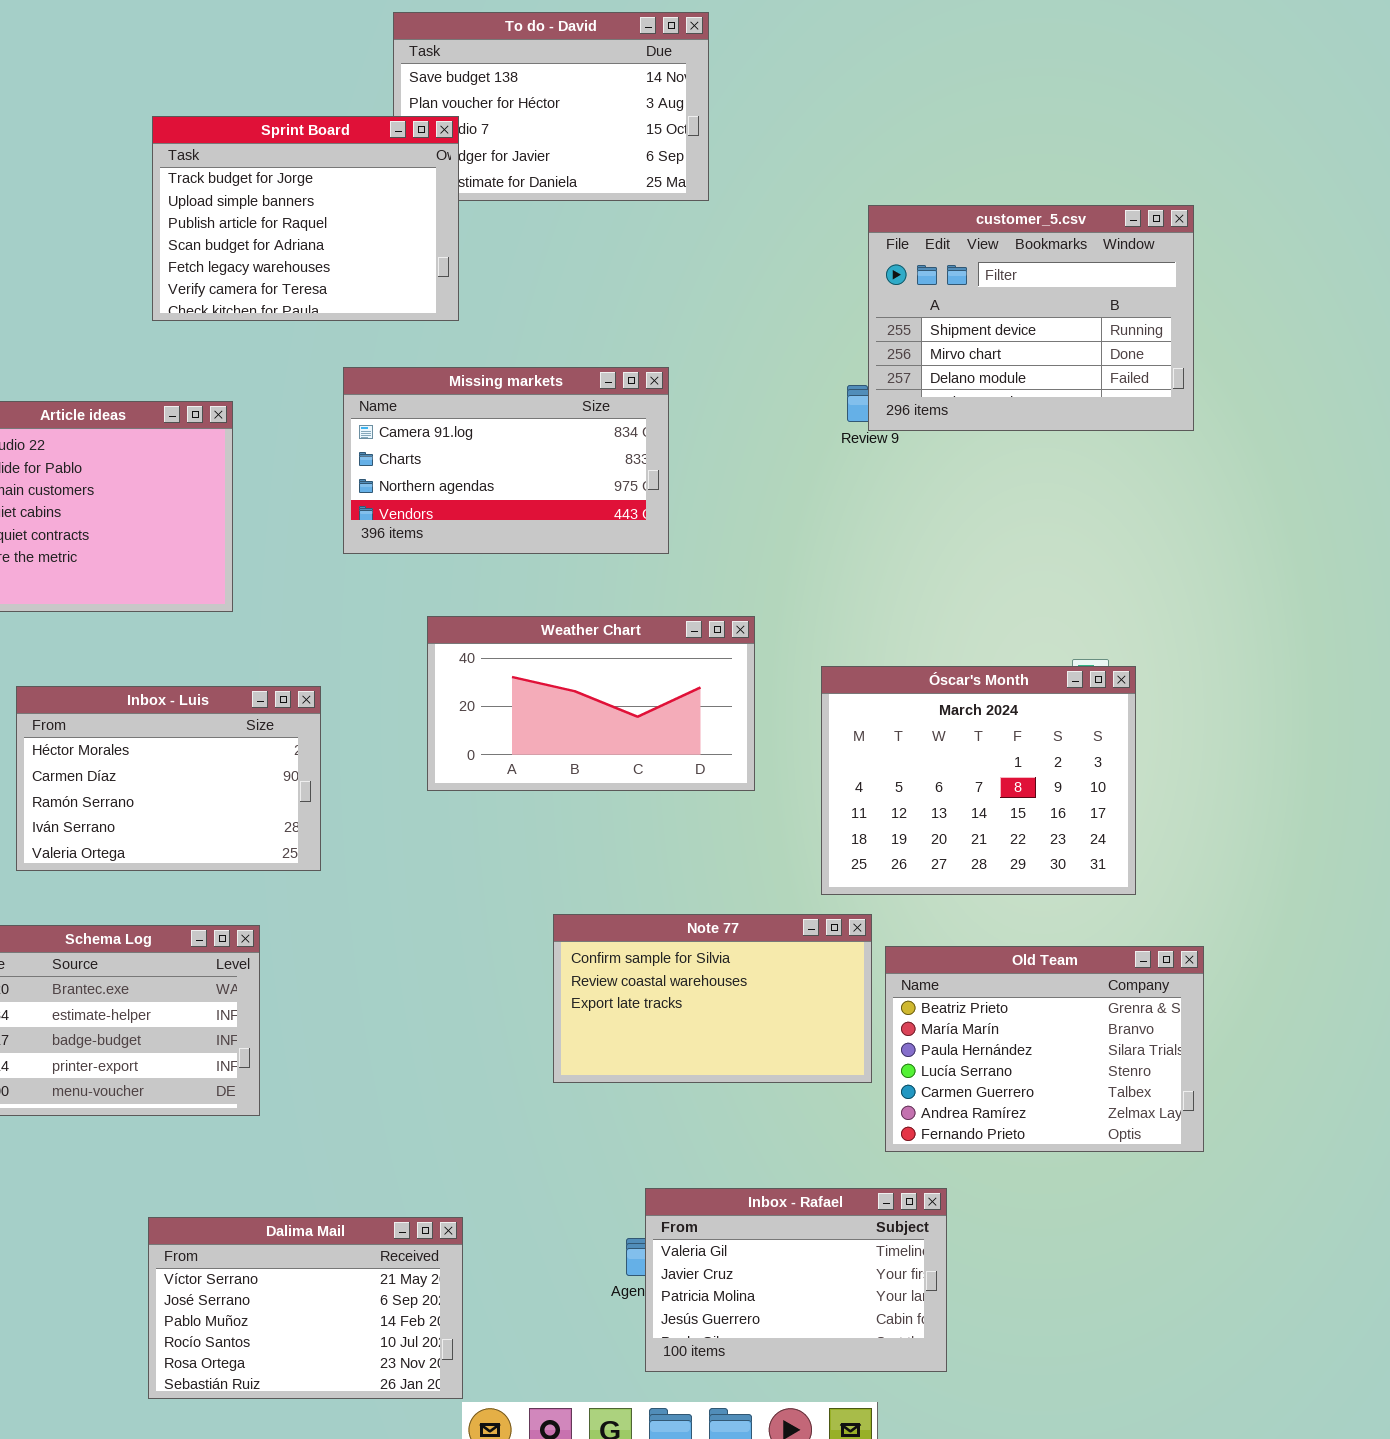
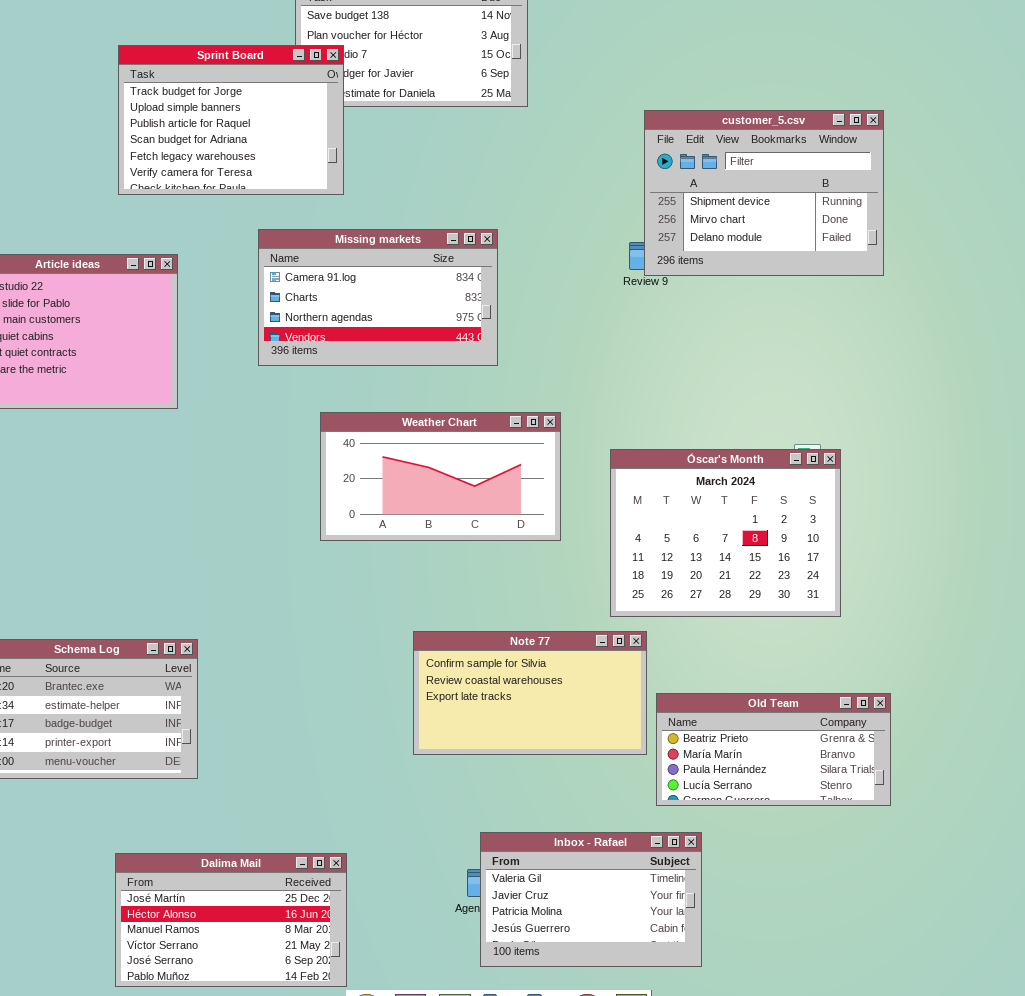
Inbox - Luis: [16,686,321,871] -> none, closed
Old Team: [885,946,1204,1152] -> [656,693,891,806], resized
Dalima Mail: [148,1217,463,1399] -> [115,853,347,987], scrolled up 3 rows

